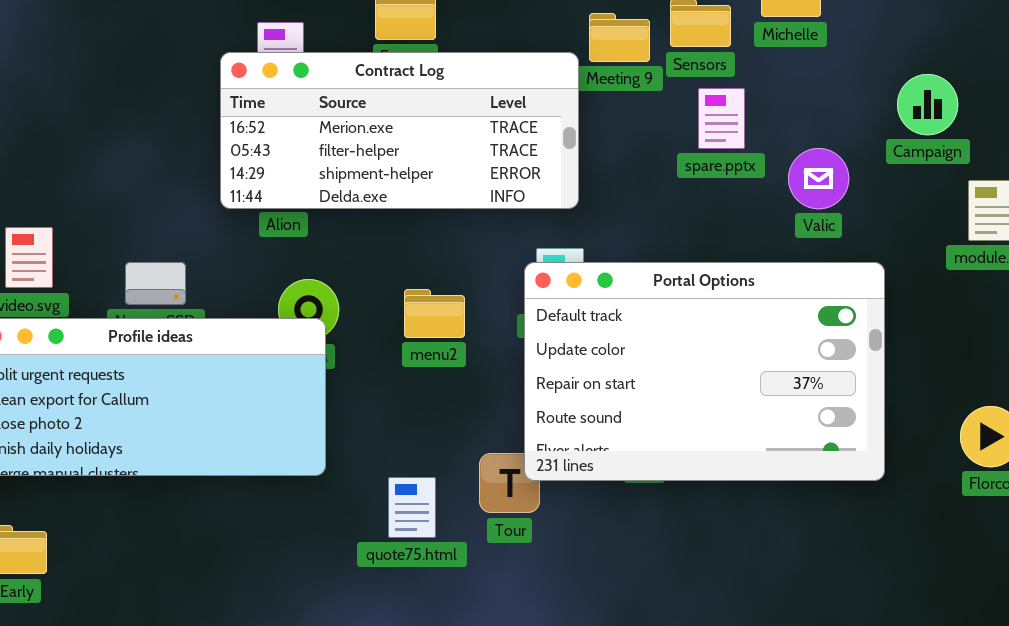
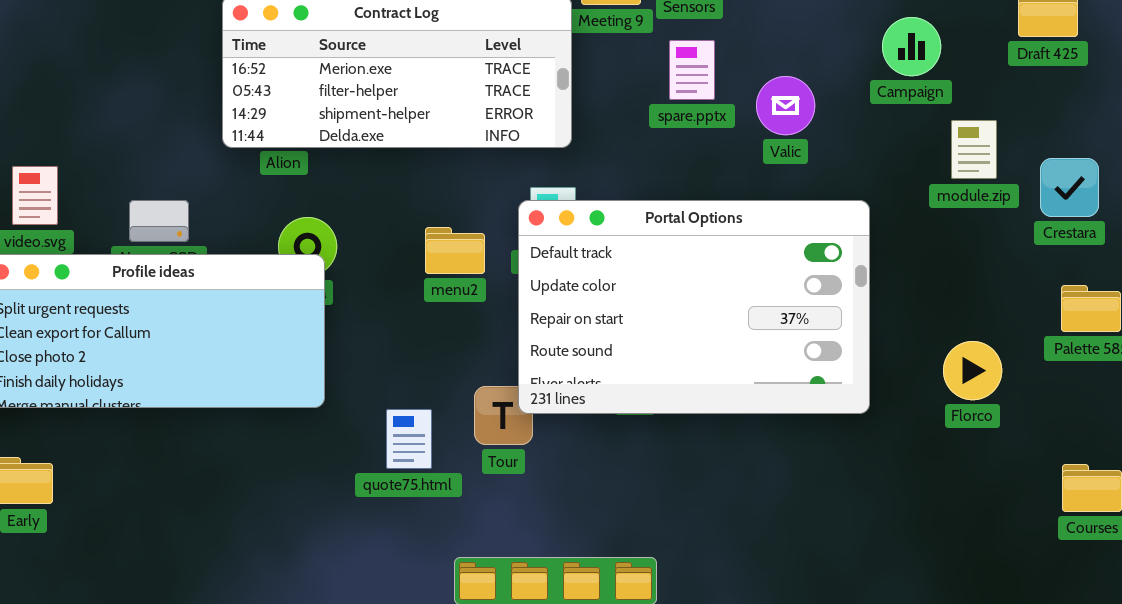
spare.pptx: [698,88,745,149] -> [669,40,715,100], moved
Valic: [788,148,849,209] -> [756,76,815,135], moved
menu2: [404,289,465,338] -> [425,227,485,274], moved

